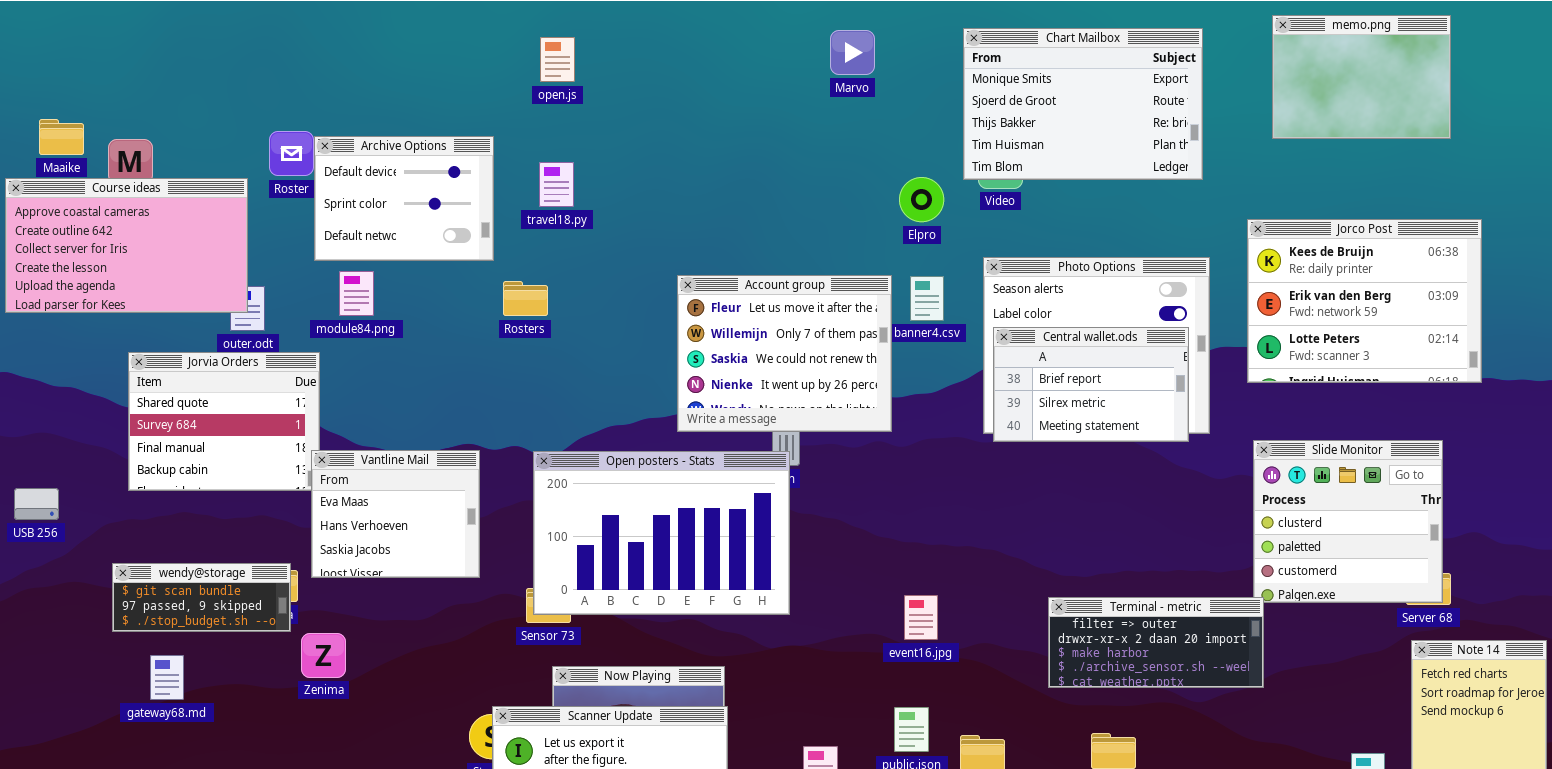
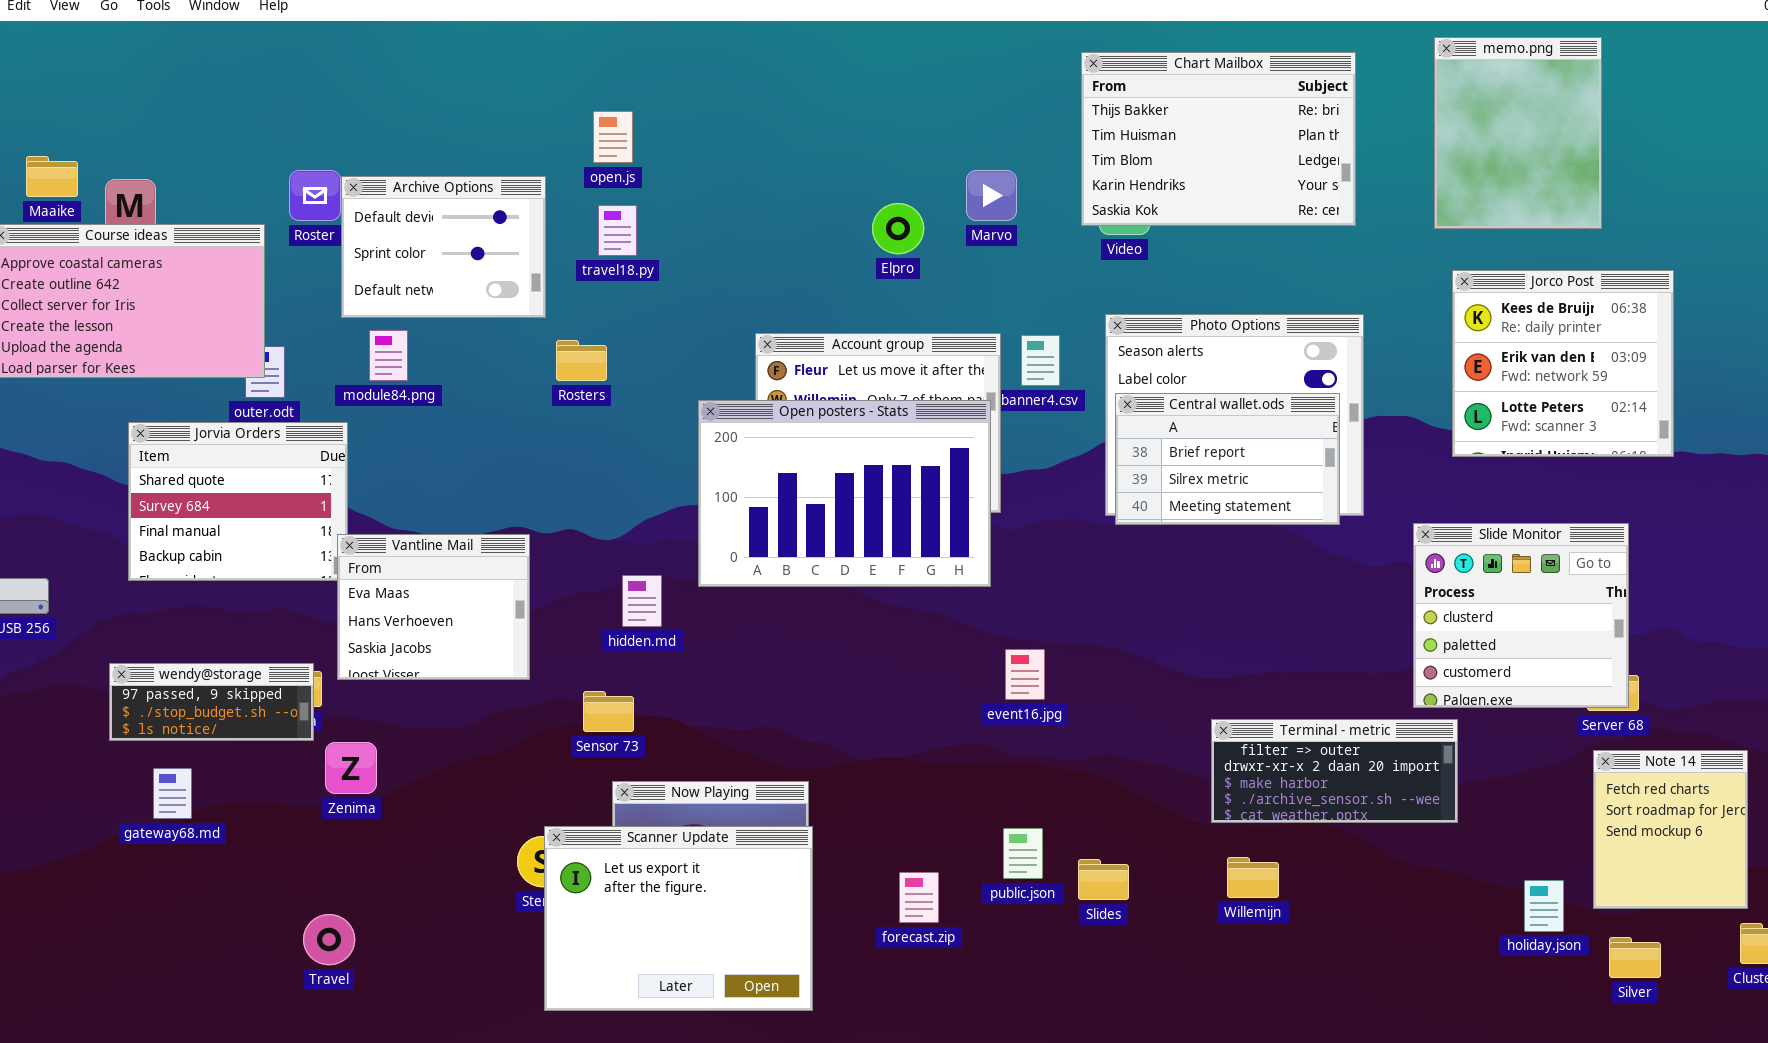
memo.png: [1272,15,1451,139] -> [1434,37,1602,229], resized
Chart Mailbox: [963,28,1203,180] -> [1081,52,1356,226], scrolled down 2 rows
Marvo: [830,30,875,75] -> [966,170,1017,221], moved
open.js: [540,37,575,82] -> [593,111,633,163], moved
Elpro: [899,177,944,222] -> [872,203,924,254], moved
Jorco Post: [1247,219,1482,383] -> [1452,270,1674,457], resized
Open posters - Stats: [533,451,790,615] -> [698,400,991,587], moved
wendy@storage: [112,563,291,632] -> [109,663,314,741], scrolled down 1 row
event16.jpg: [904,595,938,640] -> [1005,649,1045,700], moved
Terminal - metric: [1048,597,1264,688] -> [1211,719,1458,823], moved

